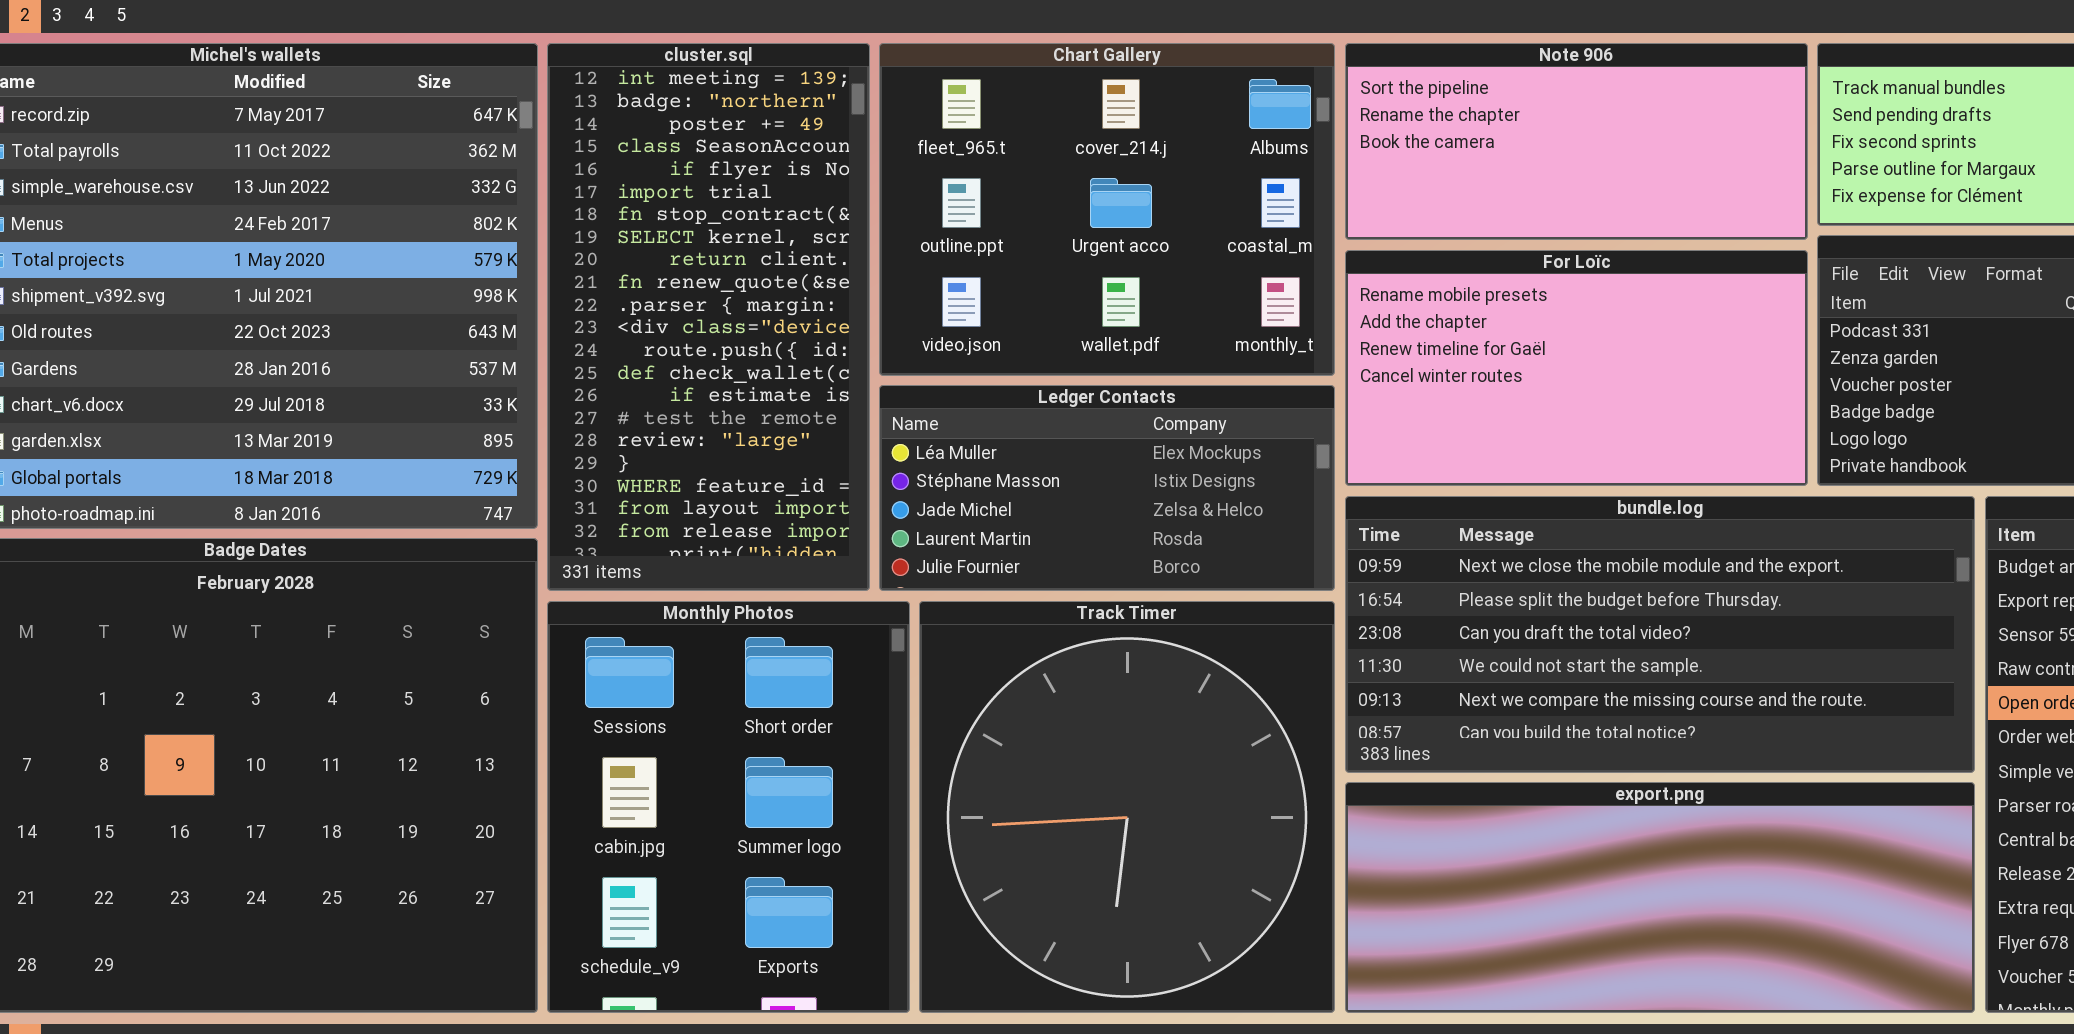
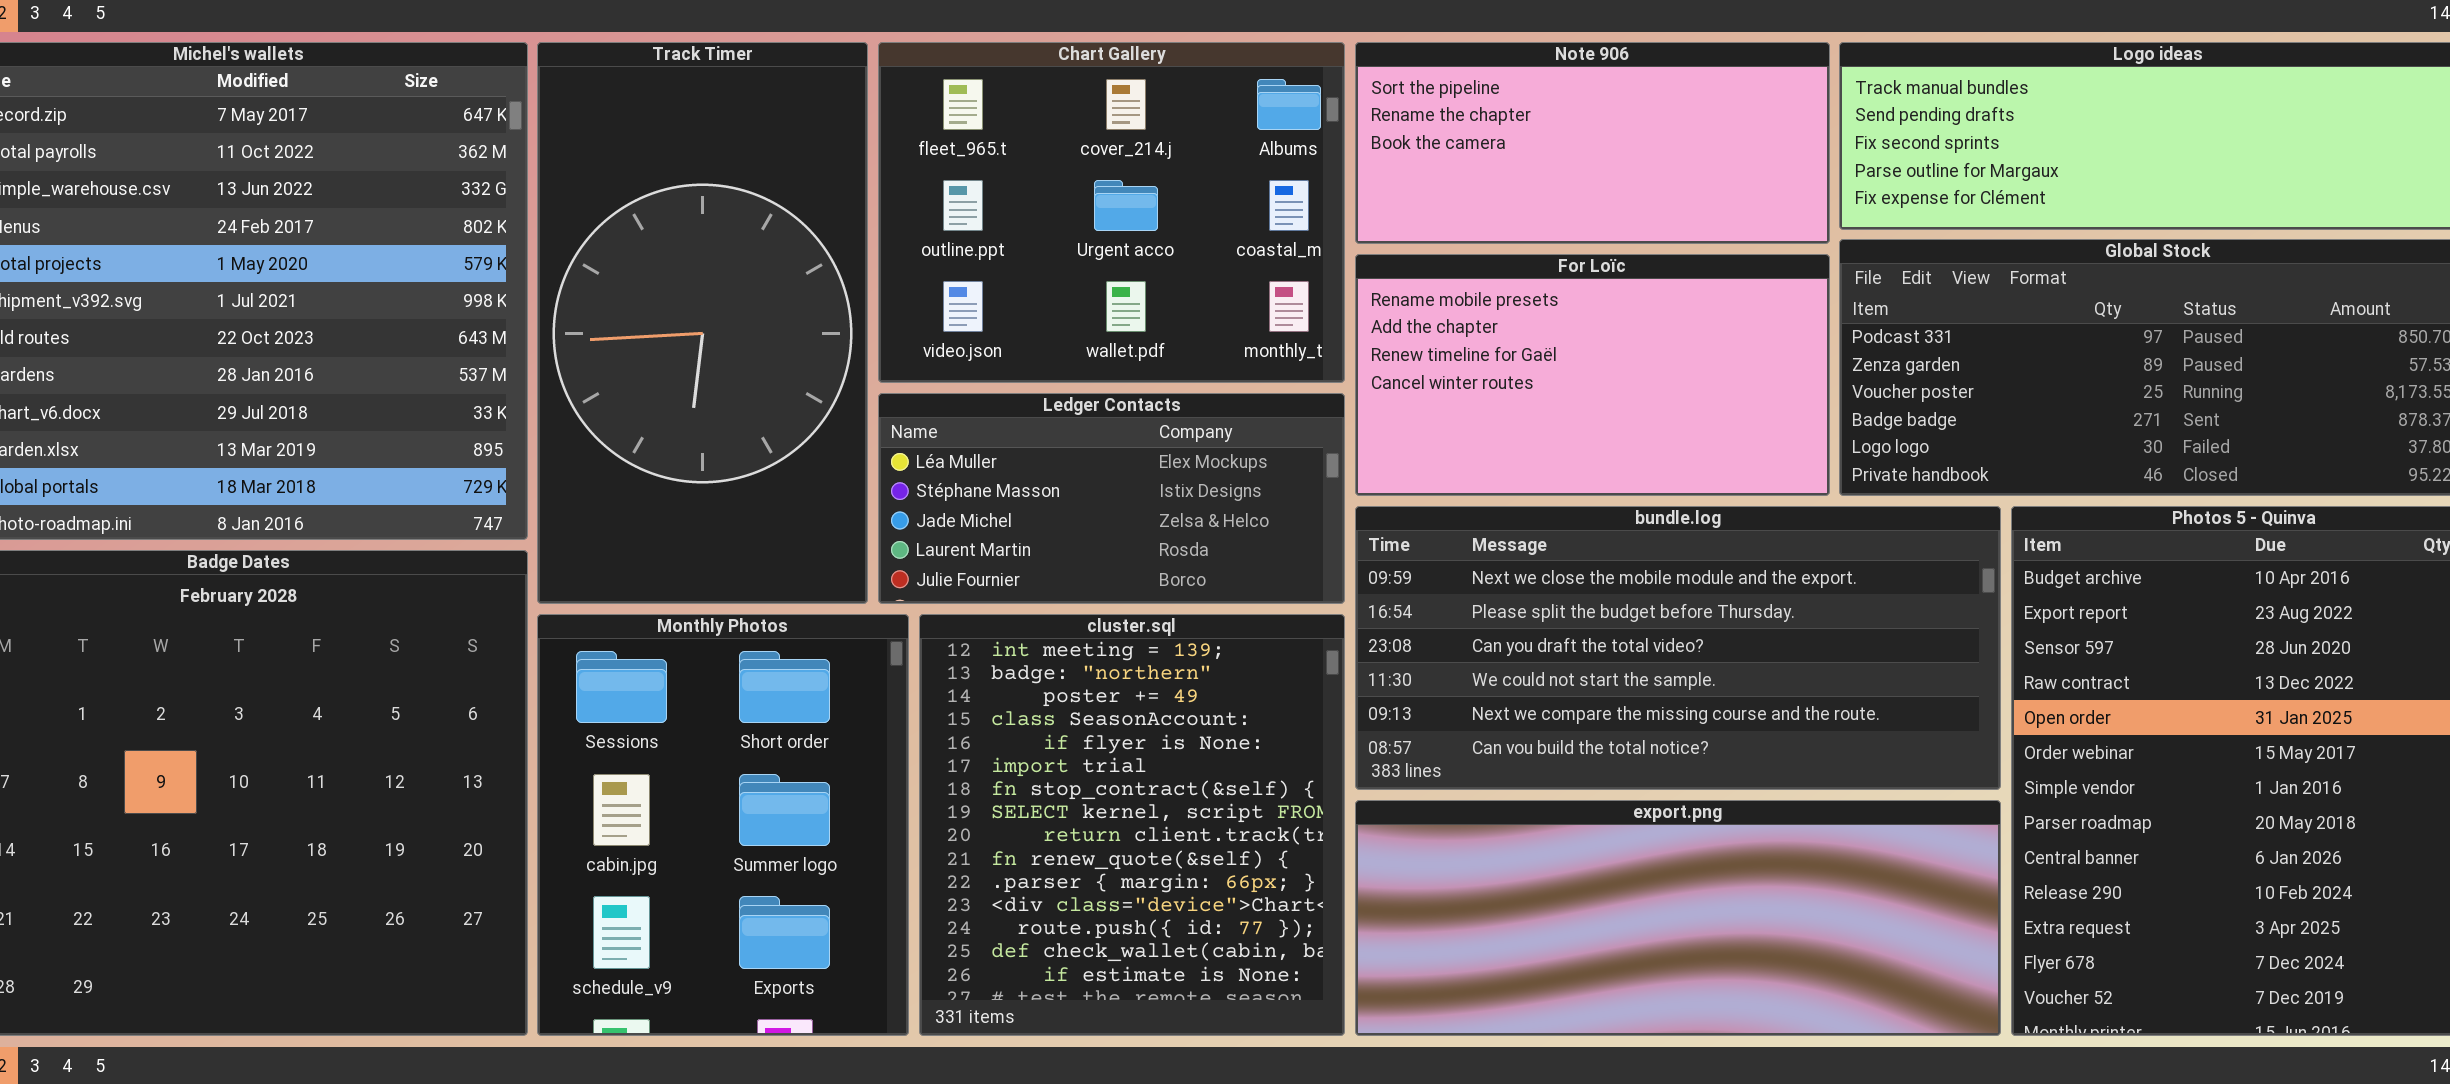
cluster.sql: [547,43,870,591] -> [919,614,1345,1036], moved, resized
Track Timer: [919,601,1335,1013] -> [537,42,868,604], moved, resized

